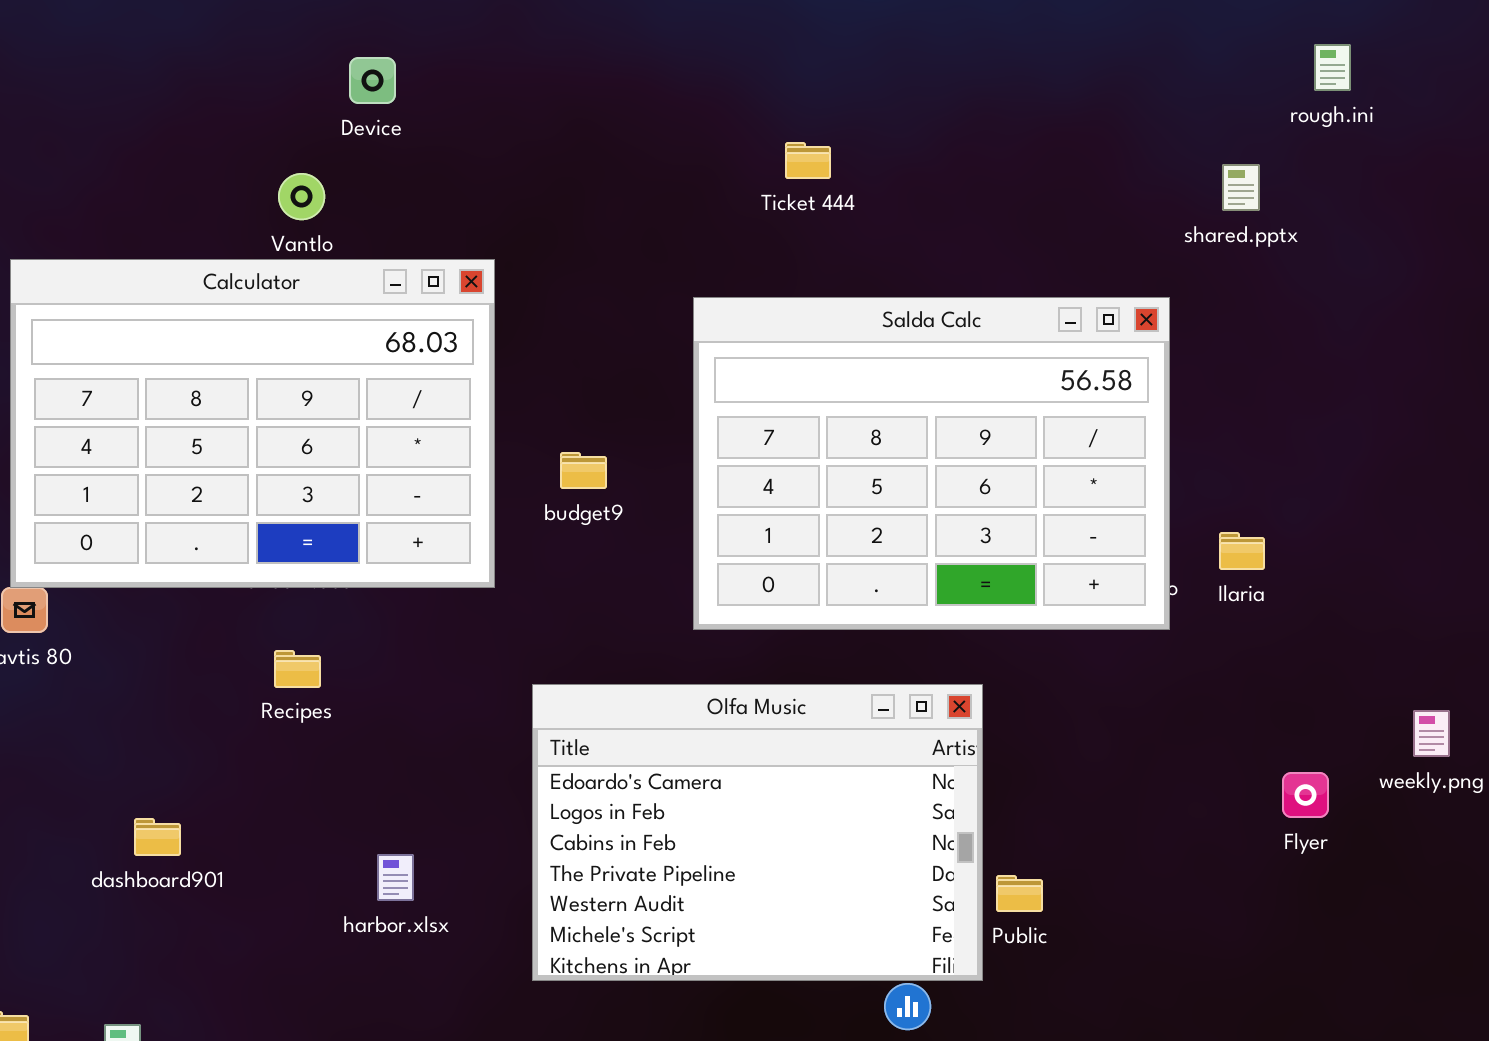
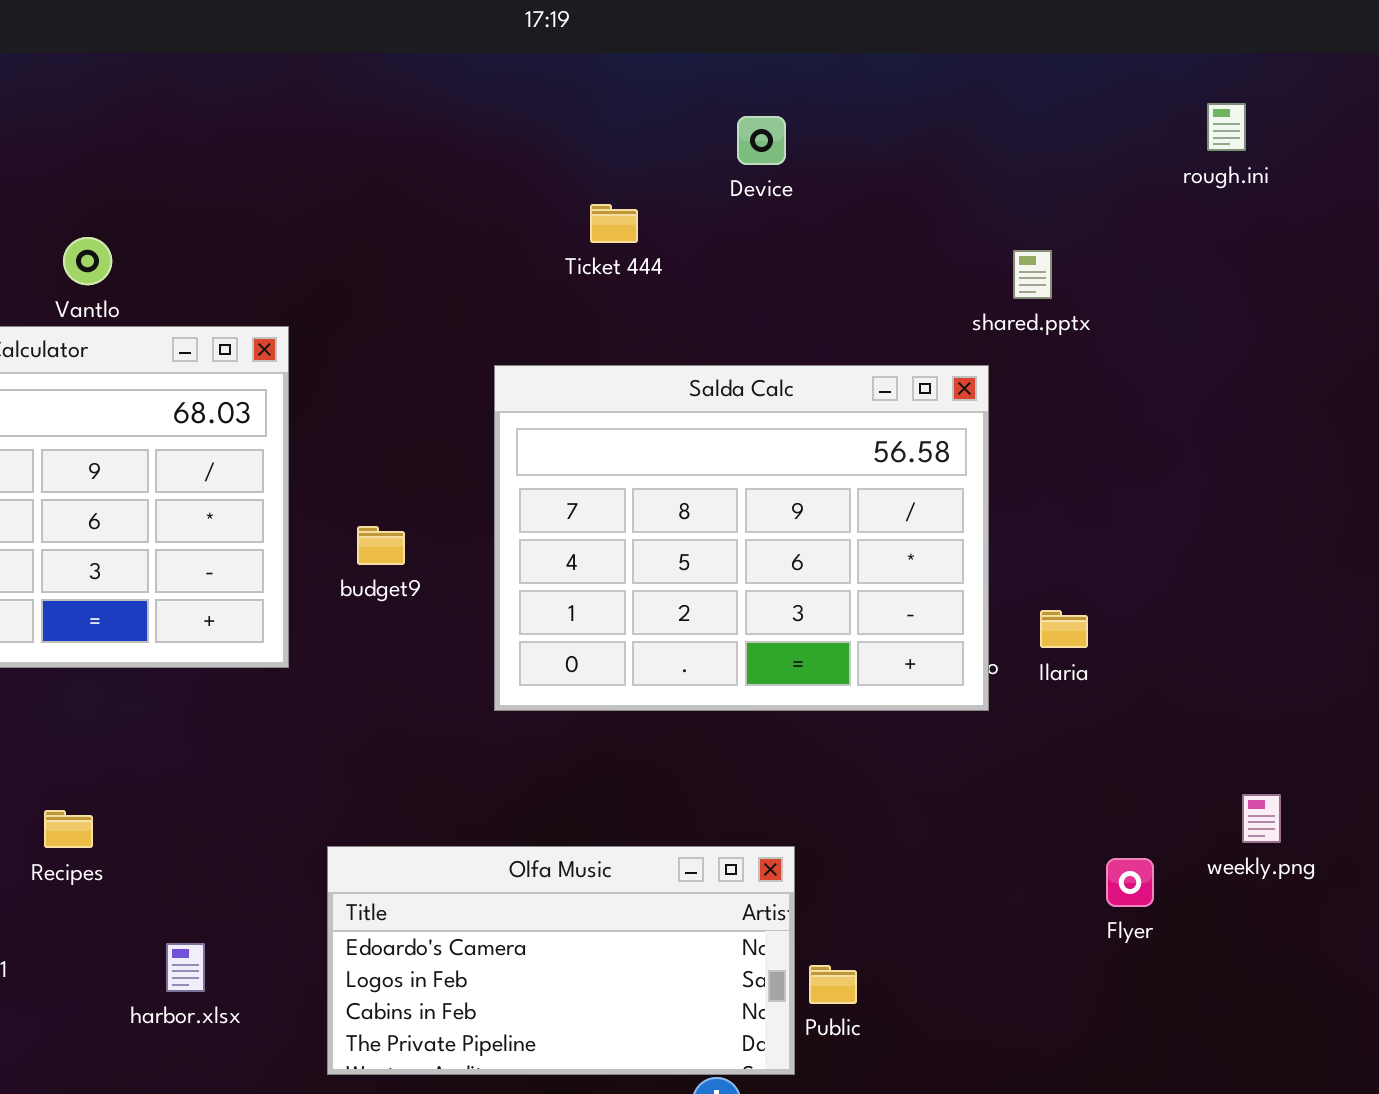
rough.ini: [1314,44,1351,91] -> [1207,103,1246,151], moved
Device: [349,57,396,104] -> [737,116,786,165], moved
shared.pptx: [1222,164,1260,211] -> [1013,250,1052,299], moved
Recipes: [274,650,321,688] -> [44,810,93,848], moved
Olfa Music: [532,684,983,981] -> [327,846,795,1075], resized

